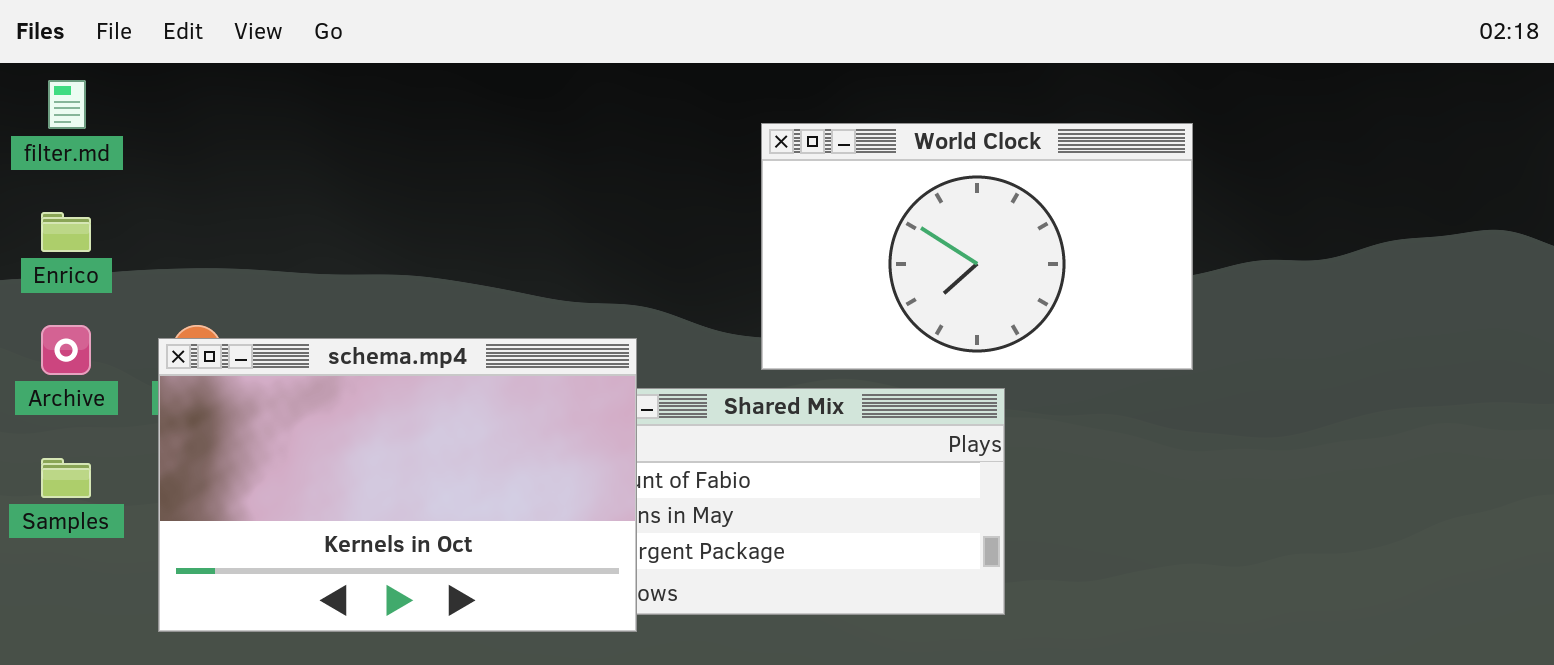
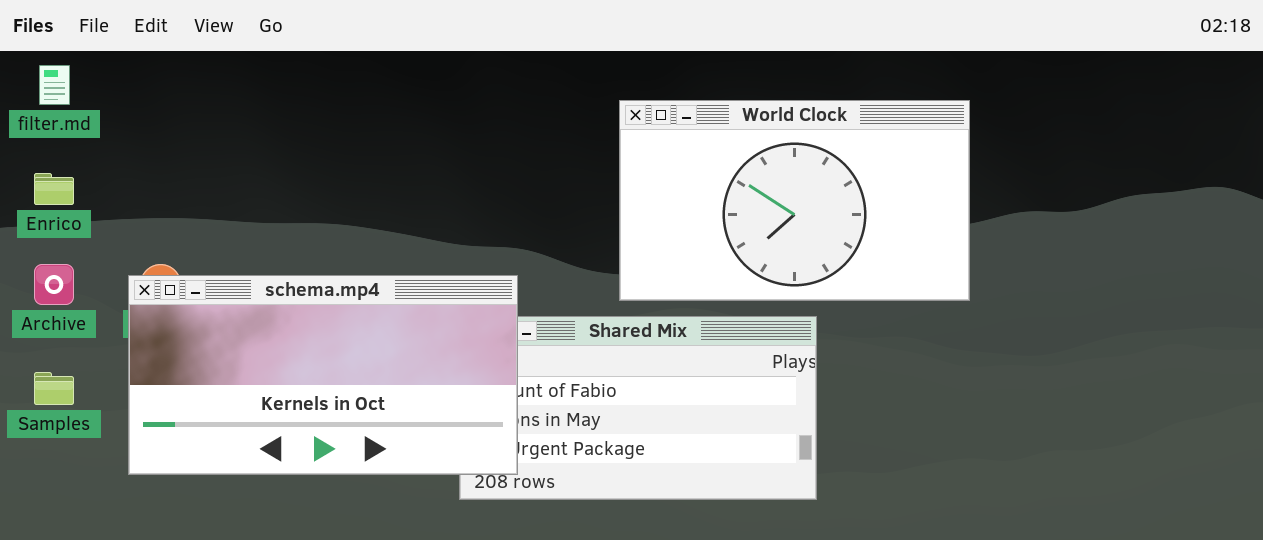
schema.mp4: [158,338,637,632] -> [128,275,518,475], resized

